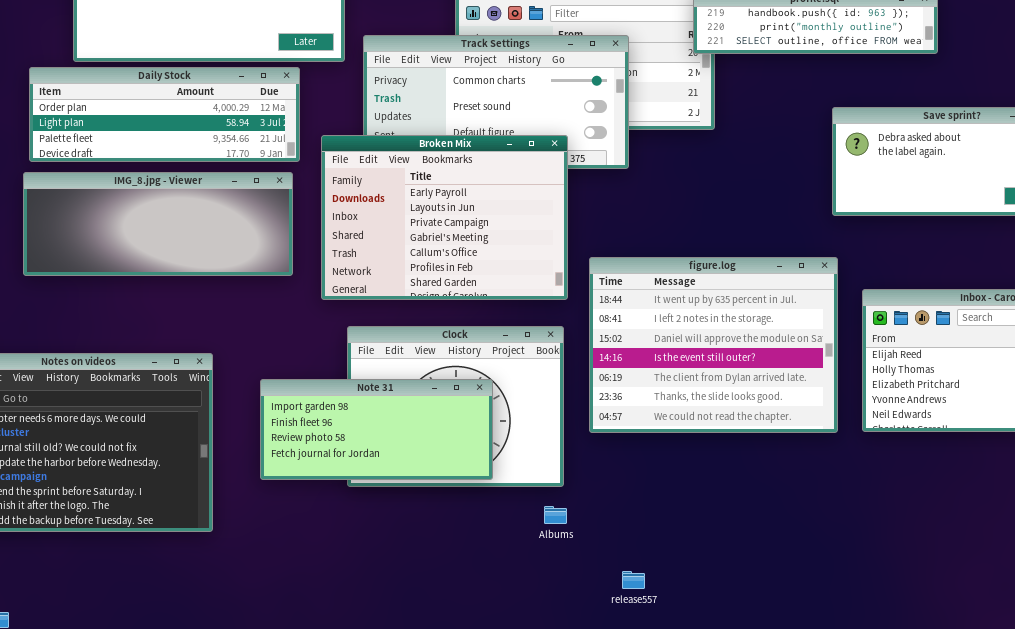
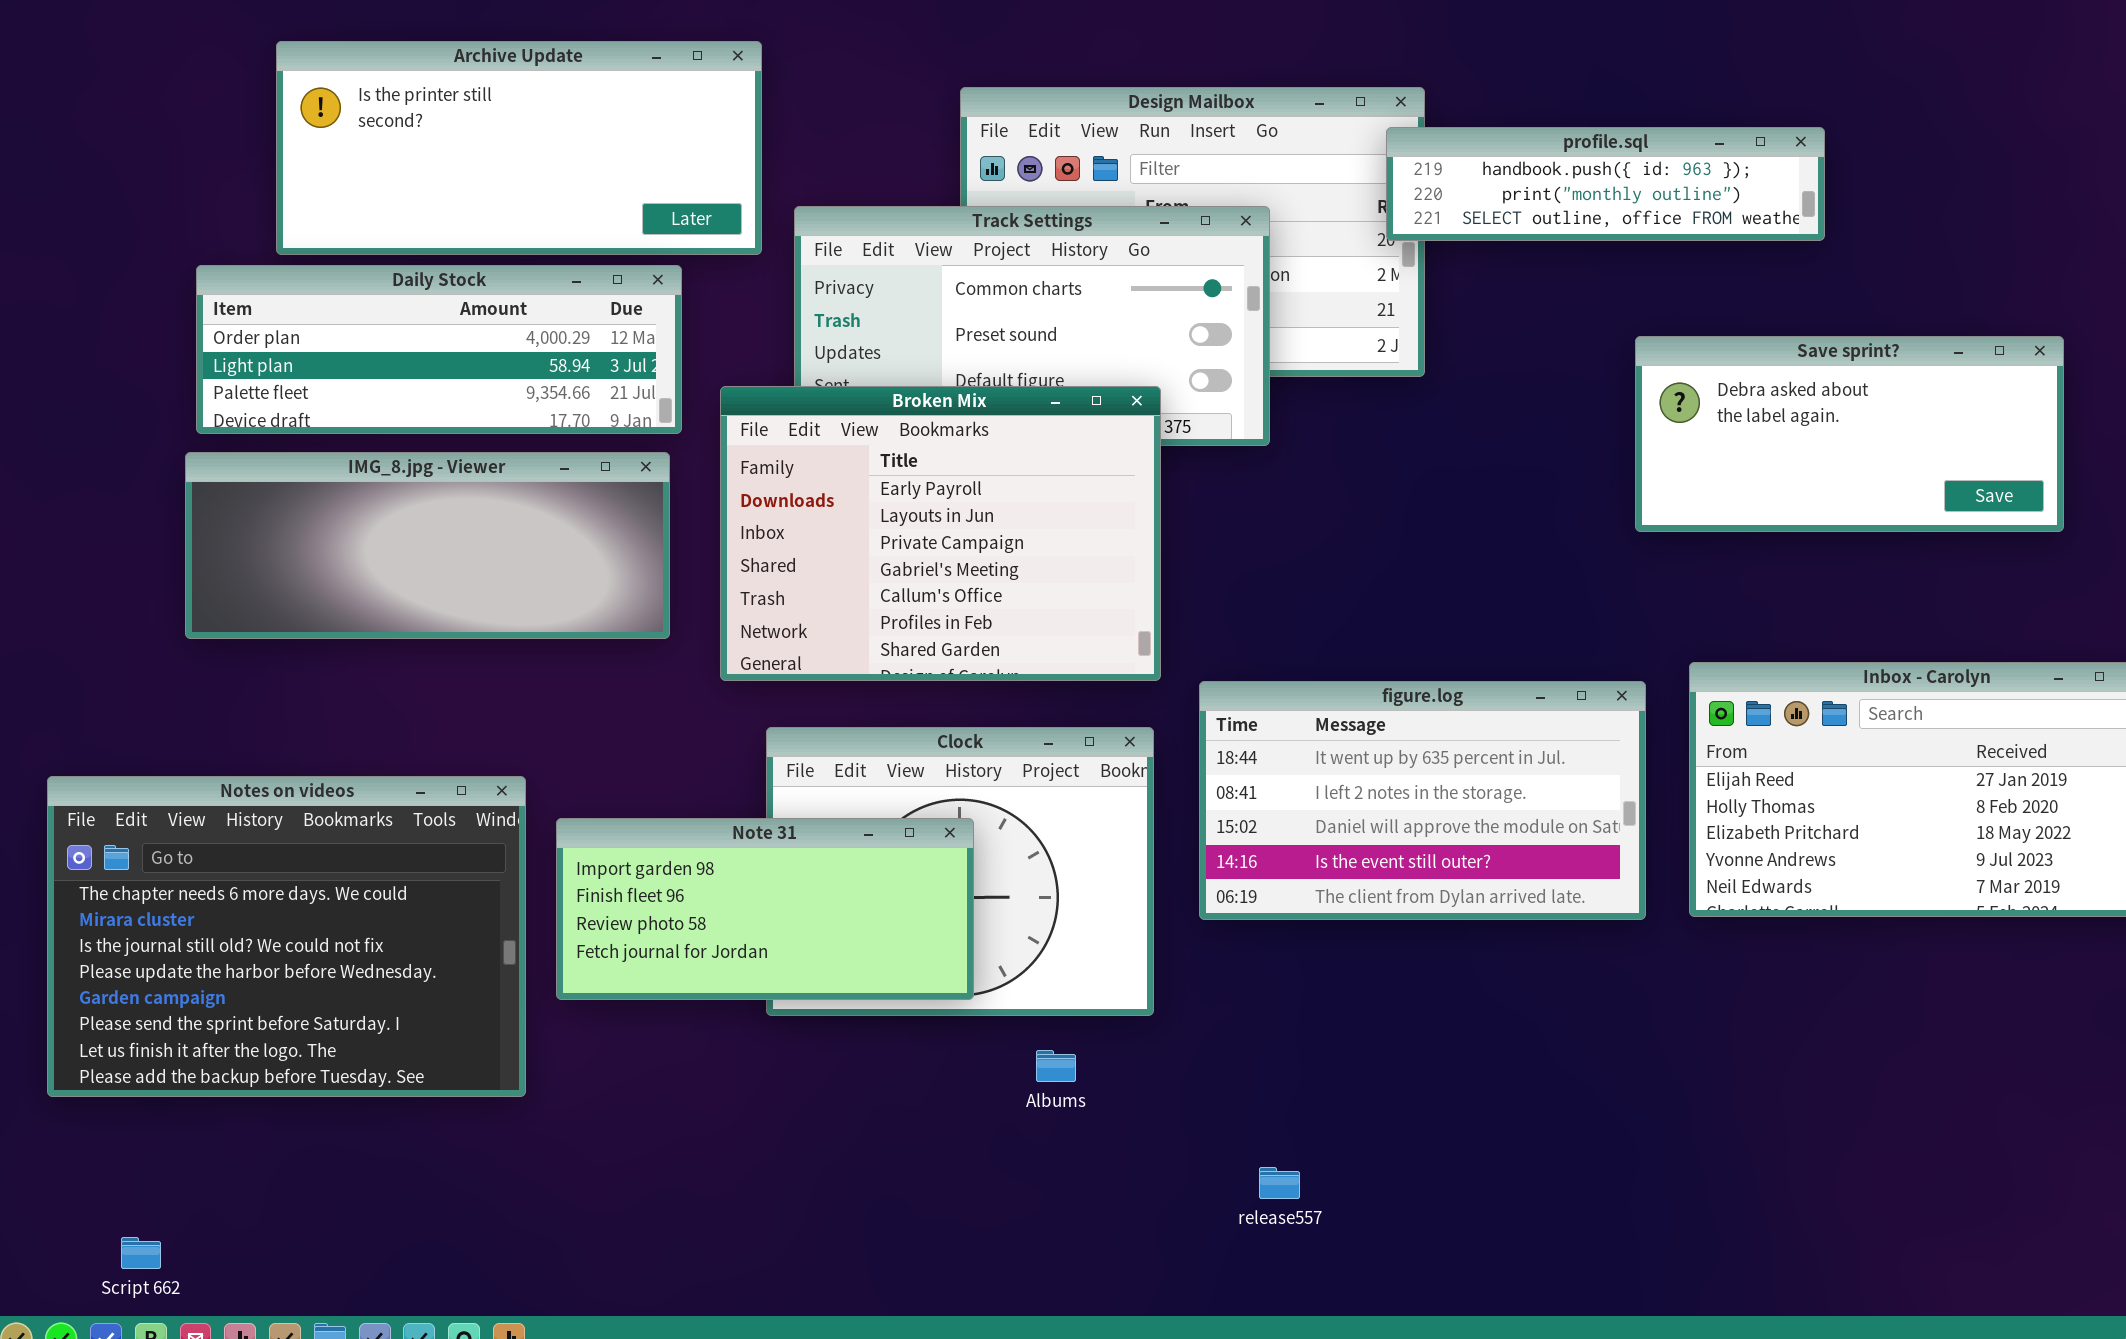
figure.log: [589,257,838,433] -> [1199,681,1646,920], resized
Note 31: [260,379,493,480] -> [556,818,974,1000], moved
Albums: [544,506,567,524] -> [1036,1050,1076,1082], moved

